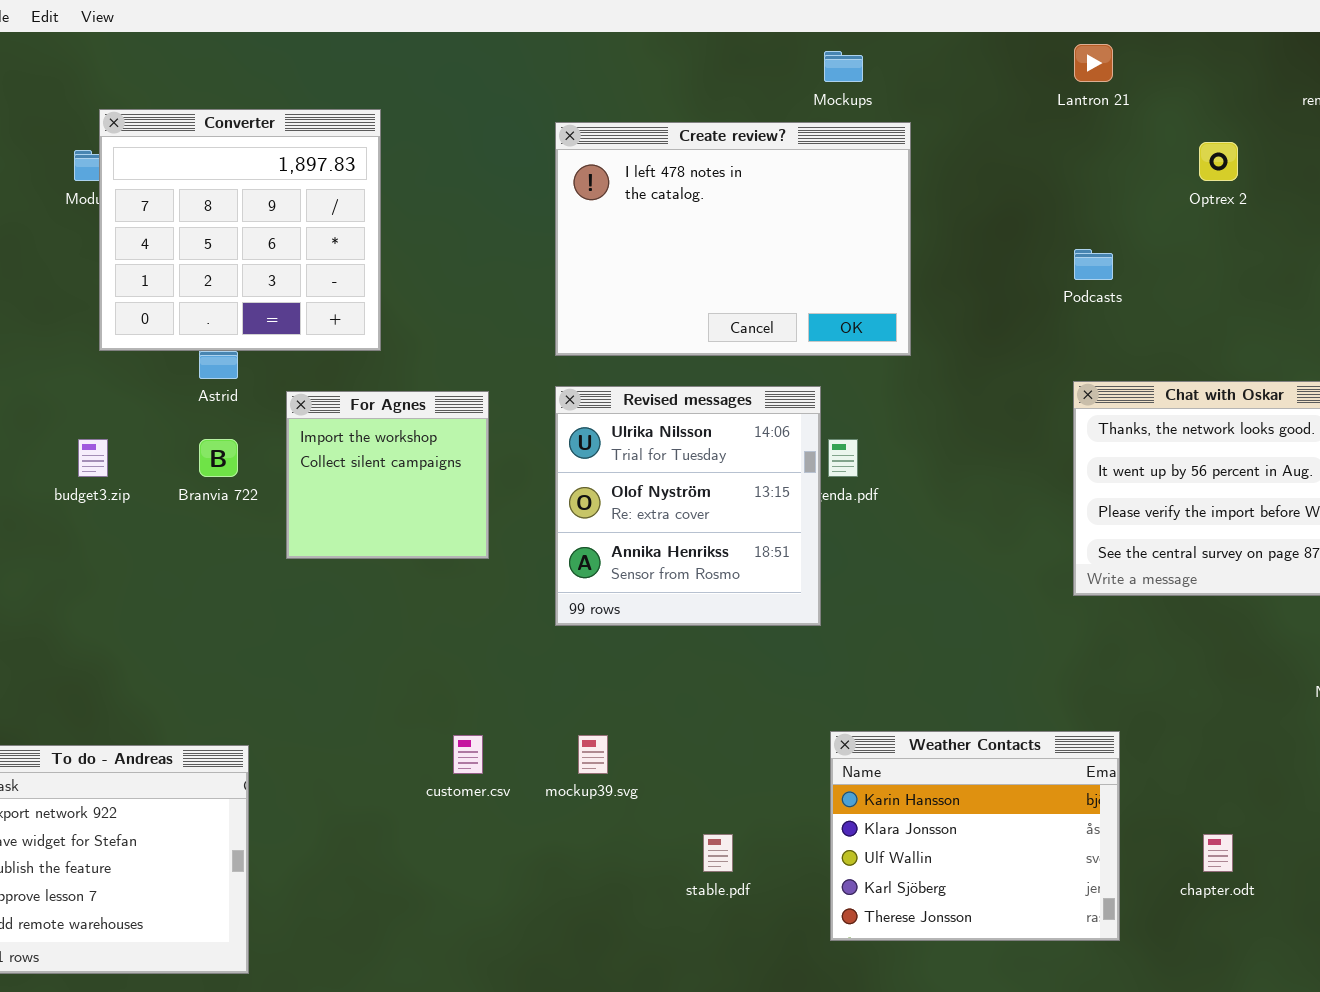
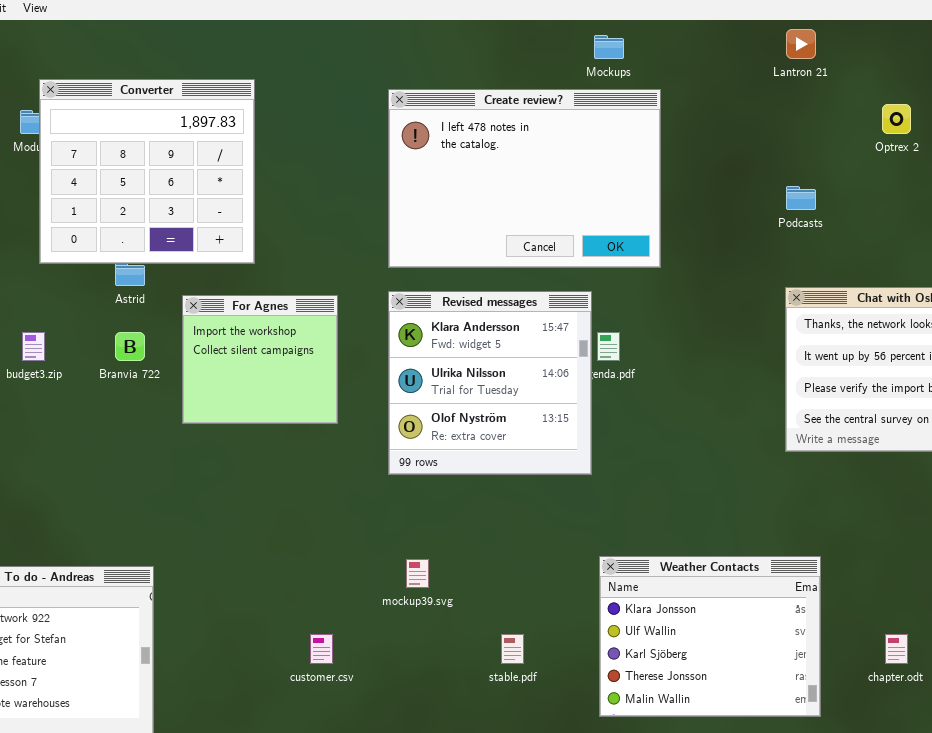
Revised messages: [555,386,821,626] -> [388,291,592,475], scrolled up 1 row
Weather Contacts: [830,731,1120,941] -> [599,556,821,717], scrolled down 1 row
customer.csv: [453,735,483,774] -> [310,634,333,664], moved

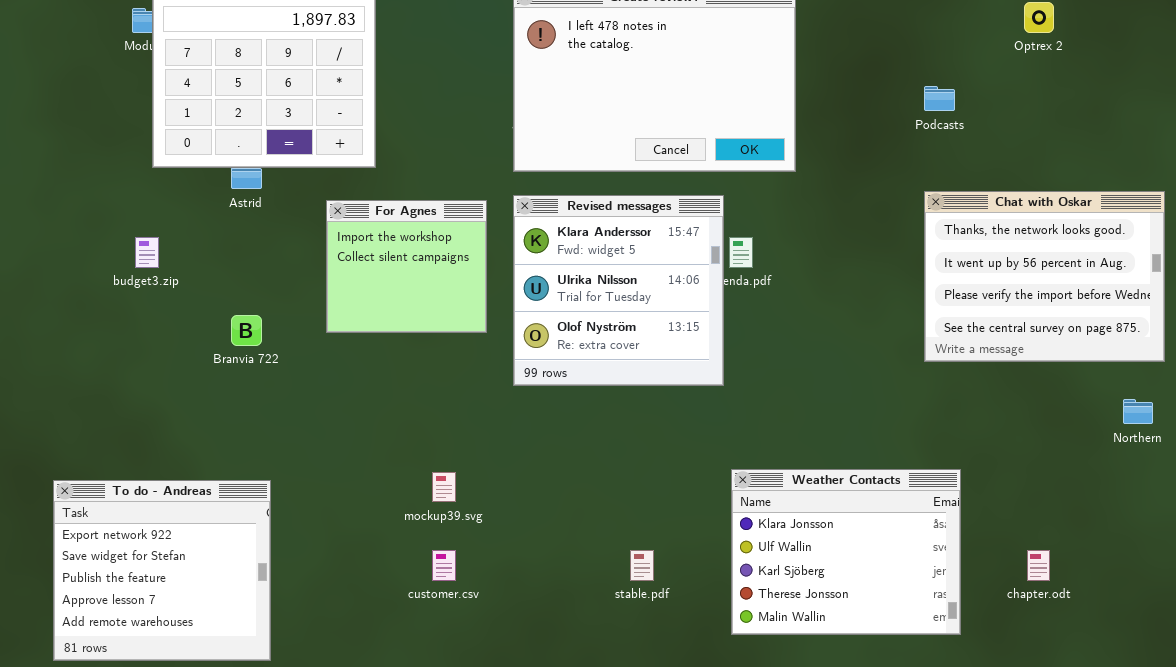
For Agnes: [182,295,338,424] -> [326,200,487,333], moved
Branvia 722: [115,332,145,361] -> [231,315,262,346], moved
mockup39.svg: [406,559,429,588] -> [432,472,456,502], moved

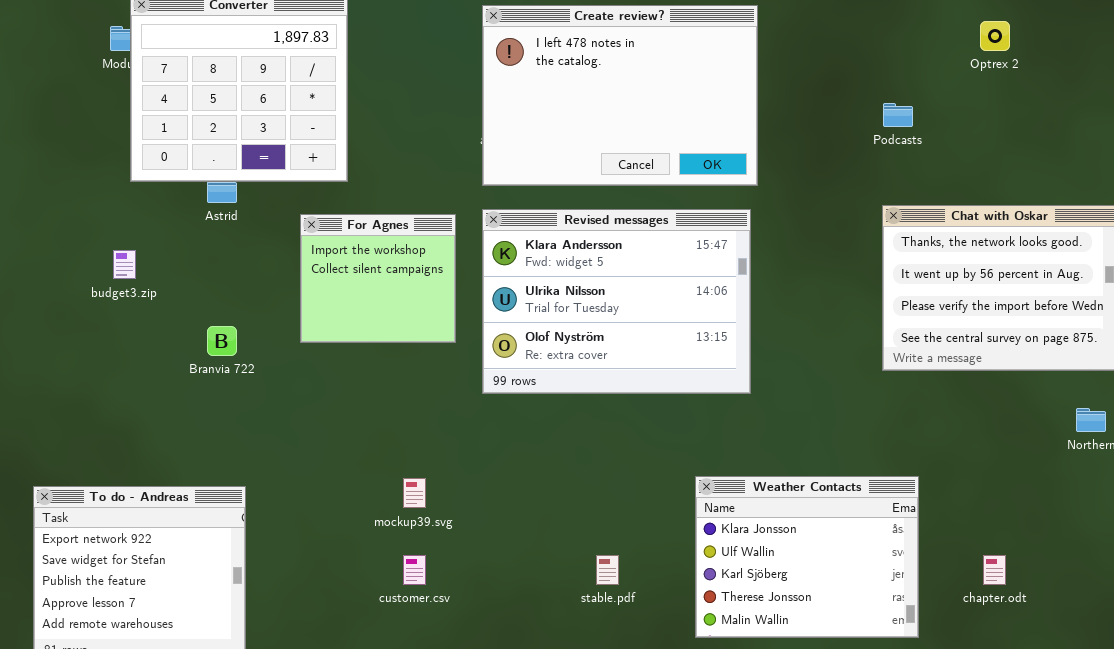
Revised messages: [513,195,724,386] -> [482,209,751,394], resized

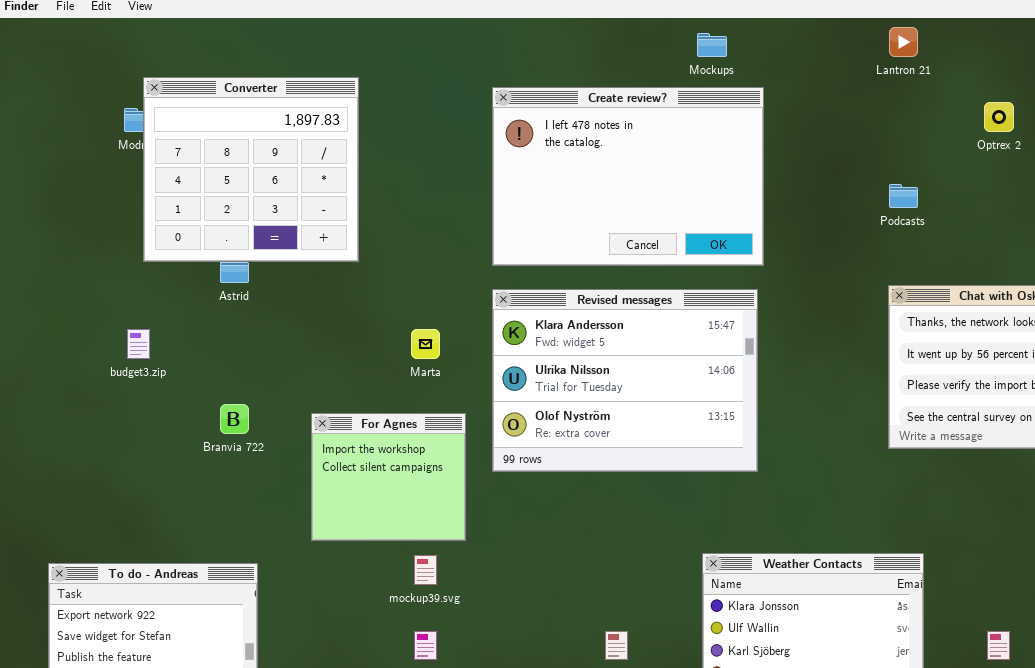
For Agnes: [300,214,456,343] -> [311,413,466,541], moved

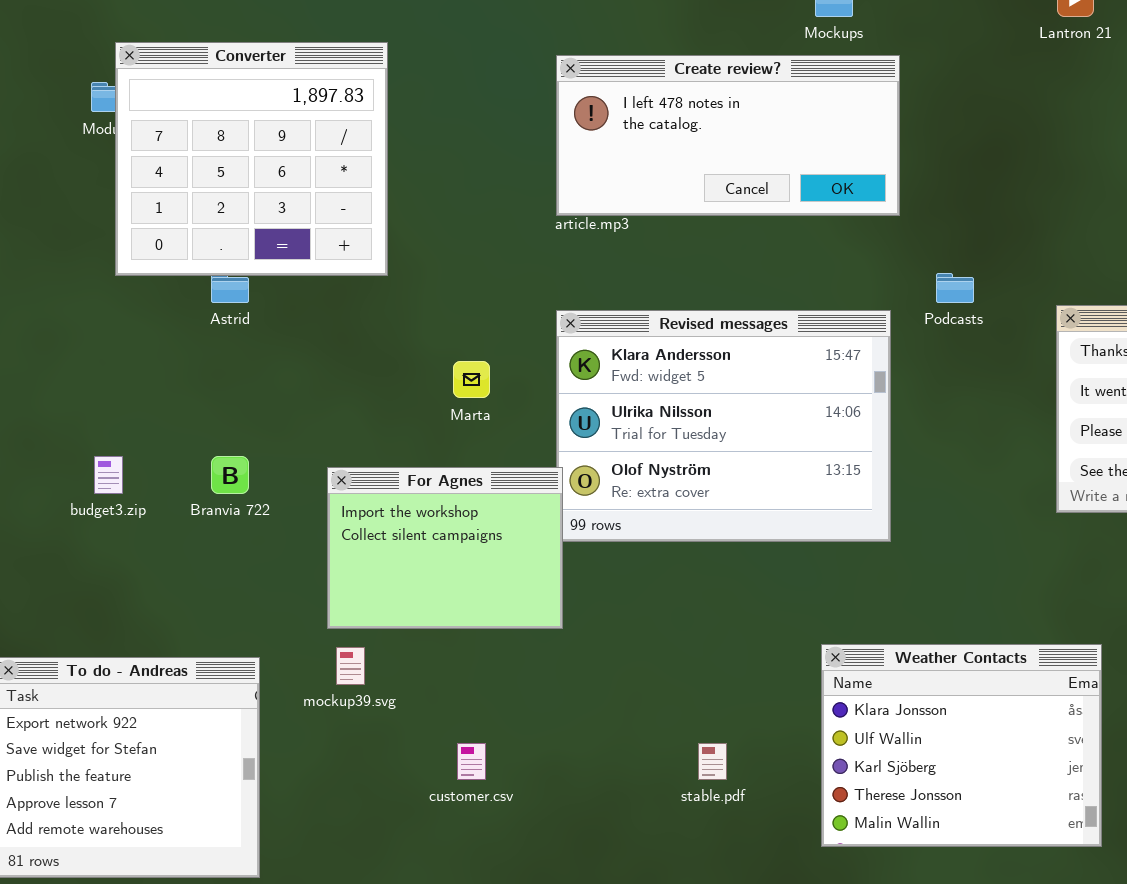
Create review?: [492,87,764,266] -> [556,55,900,216], resized
Podcasts: [889,184,918,208] -> [936,273,974,303], moved
budget3.zip: [127,329,150,359] -> [94,456,123,494], moved
For Agnes: [311,413,466,541] -> [327,467,563,629], resized
mockup39.svg: [414,555,437,585] -> [336,647,365,685], moved

